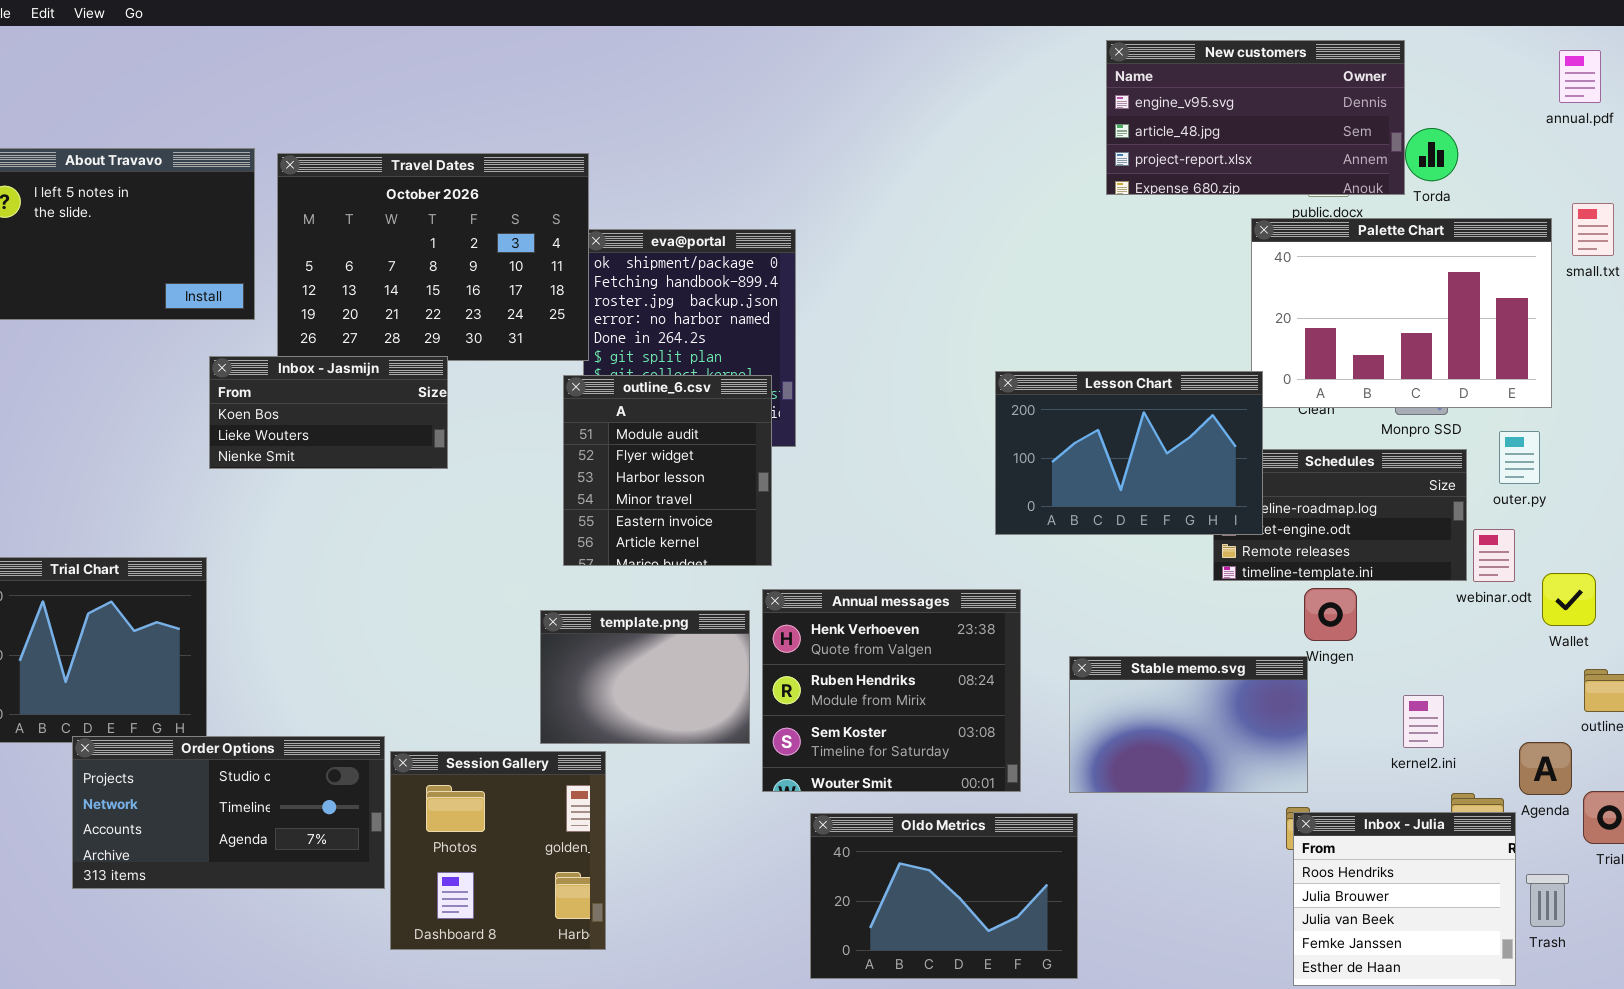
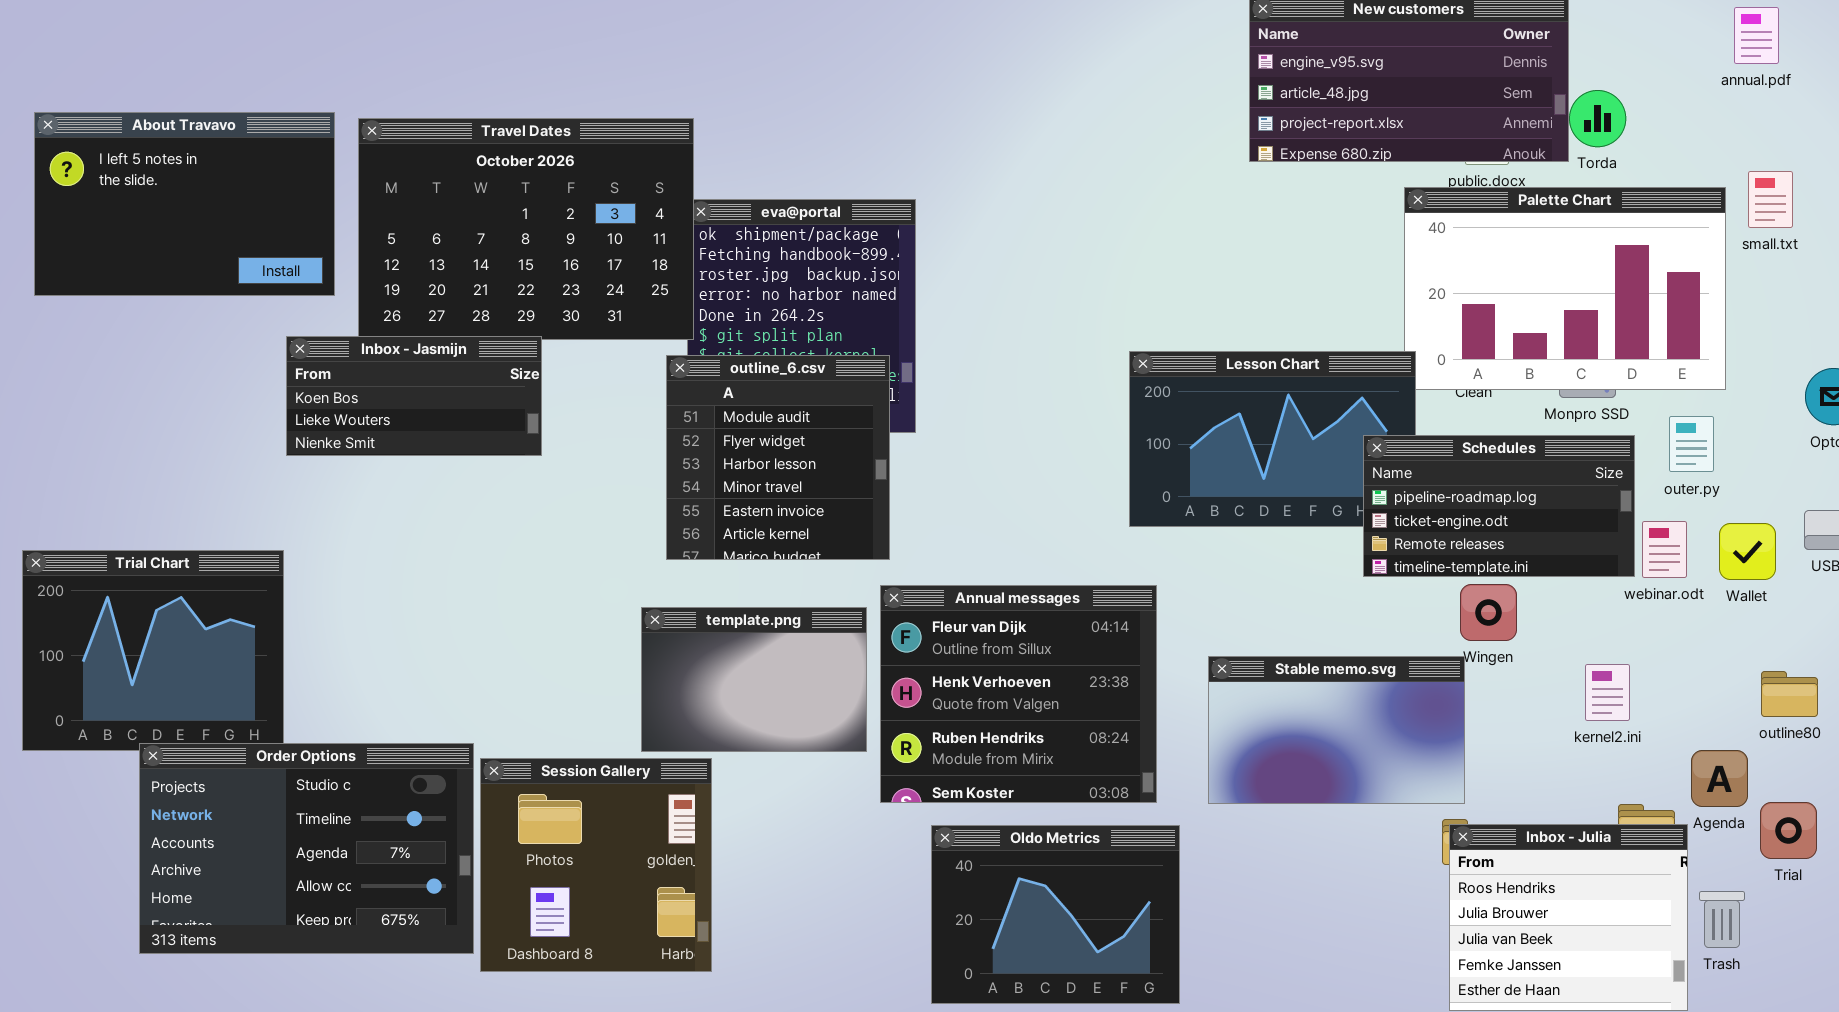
Schedules: [1213,449,1467,581] -> [1363,435,1635,577], raised
Wallet: [1542,573,1596,626] -> [1719,523,1776,580], moved
Annual messages: [762,589,1021,792] -> [880,585,1157,803], scrolled up 1 row
kernel2.ini: [1403,695,1444,748] -> [1585,664,1630,721], moved
Order Options: [72,736,385,889] -> [139,743,474,954], resized
Oldo Metrics: [810,813,1078,979] -> [931,825,1180,1004], resized

